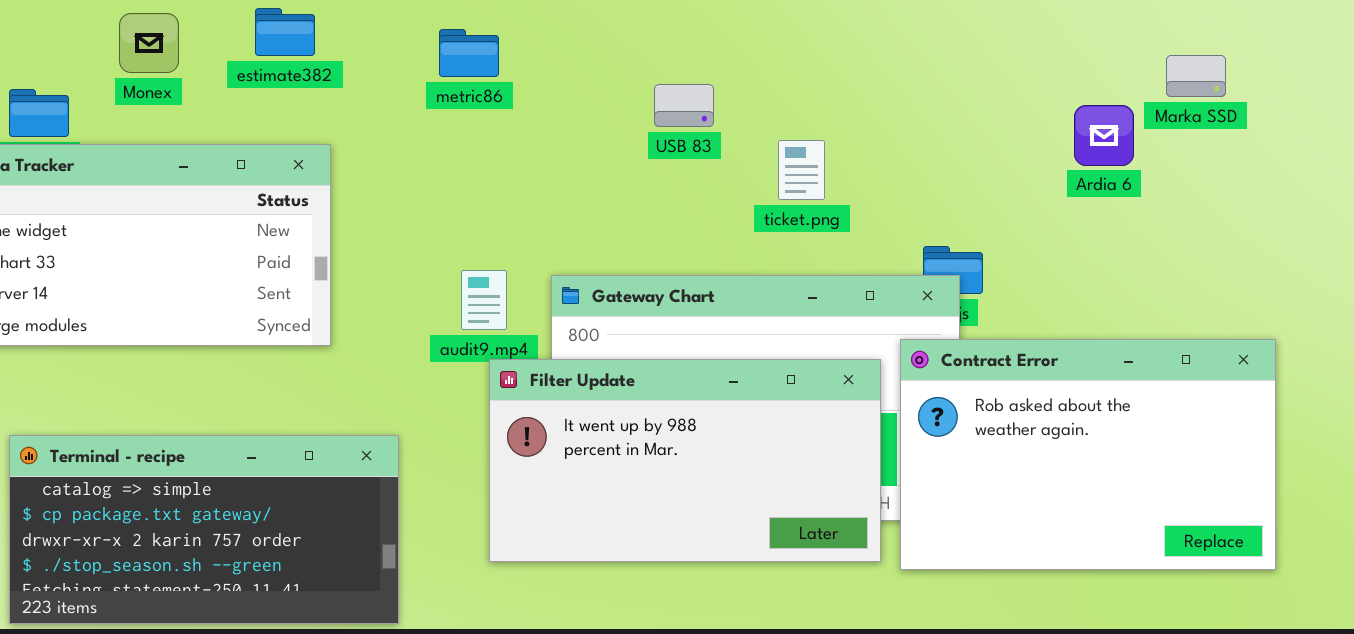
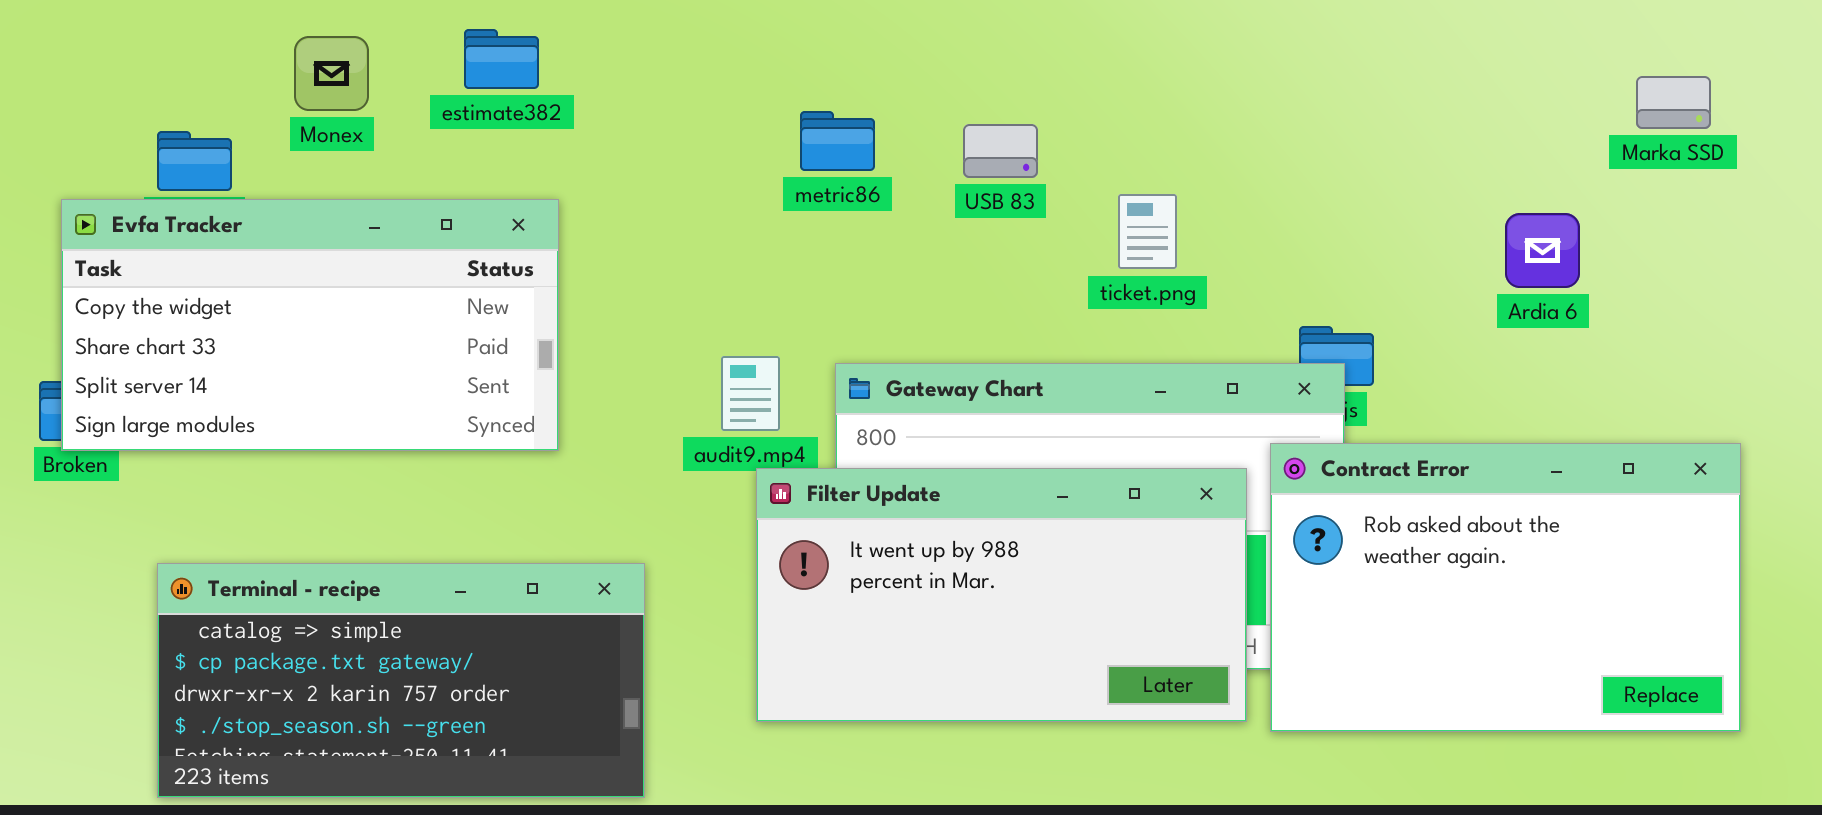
metric86: [439,29,499,77] -> [800,111,875,171], moved
Marka SSD: [1166,55,1226,97] -> [1636,76,1711,129], moved
Ardia 6: [1074,105,1134,166] -> [1505,213,1580,288], moved

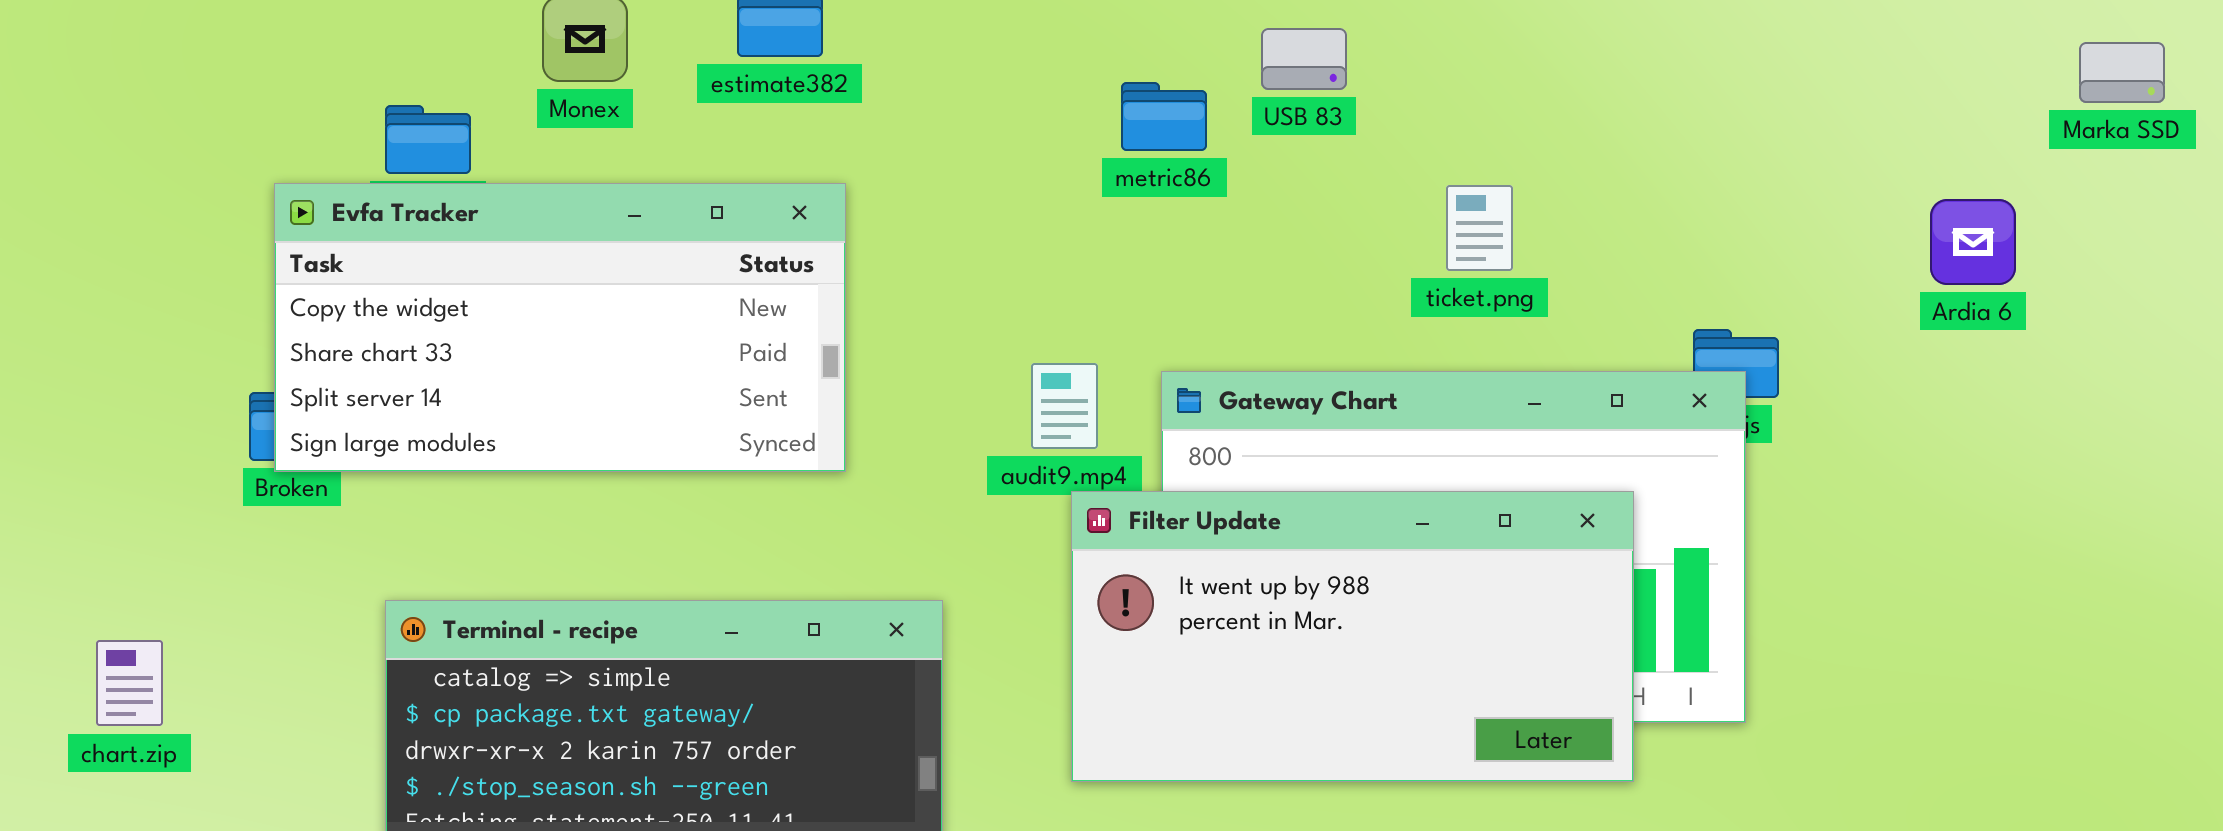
USB 83: [963,124,1038,178] -> [1261,28,1347,90], moved
ticket.png: [1118,194,1177,269] -> [1446,185,1513,271], moved
Contract Error: [1270,443,1741,732] -> none, closed

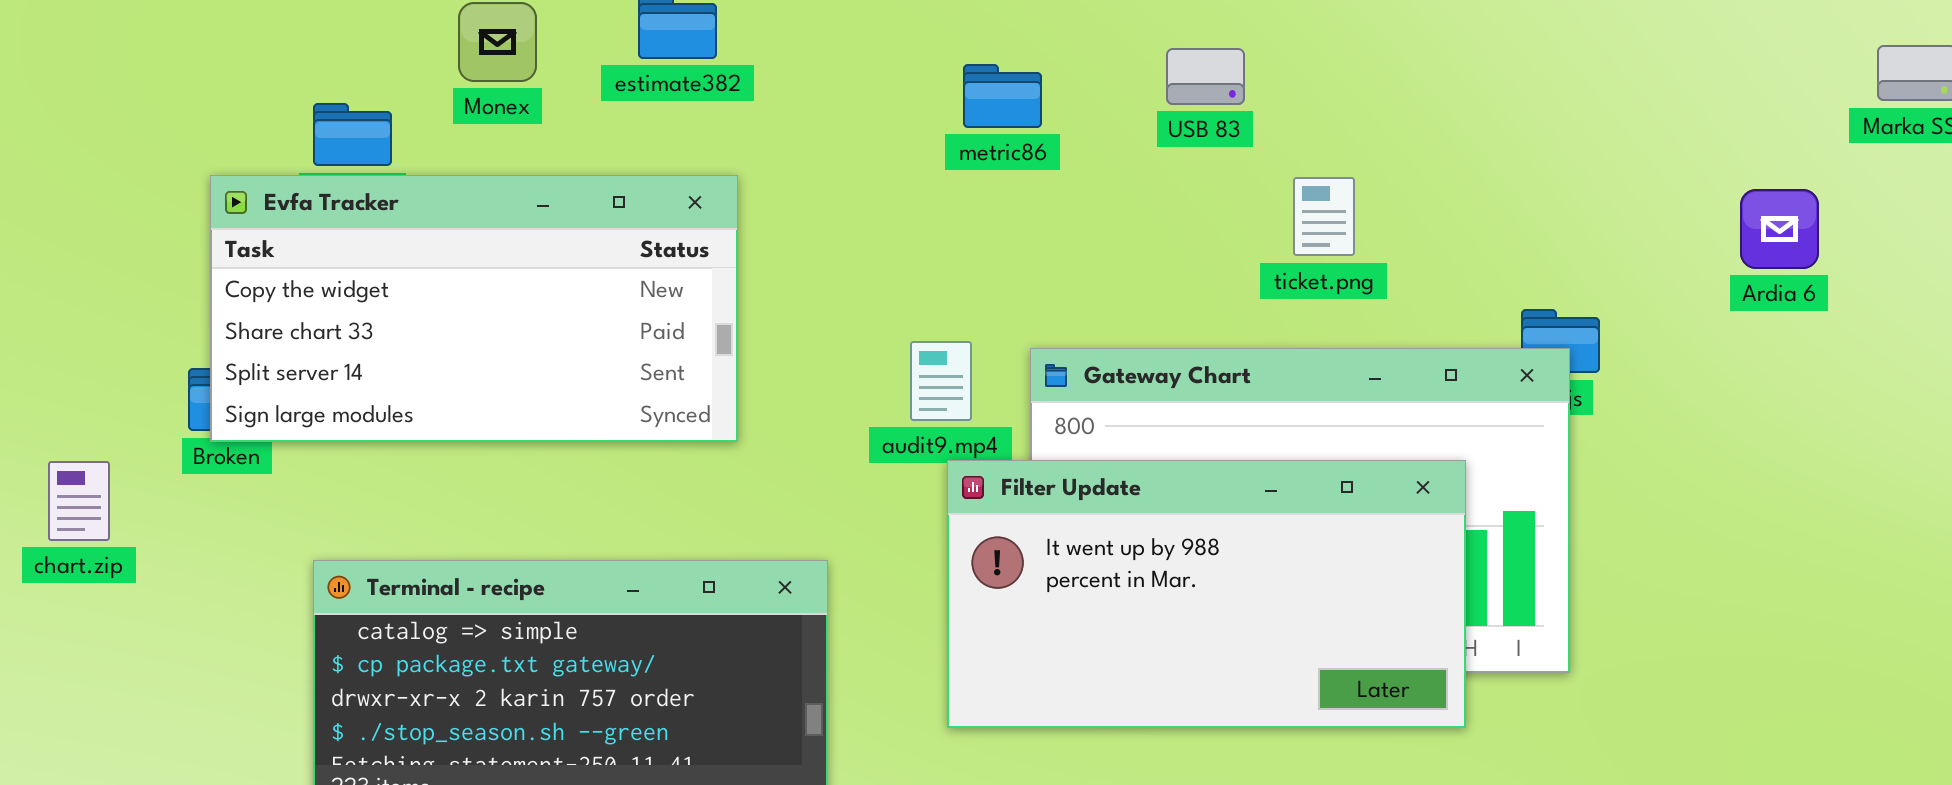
USB 83: [1261,28,1347,90] -> [1166,48,1245,105], moved
metric86: [1121,82,1207,151] -> [963,64,1042,128], moved
chart.zip: [96,640,163,726] -> [48,461,110,541], moved

